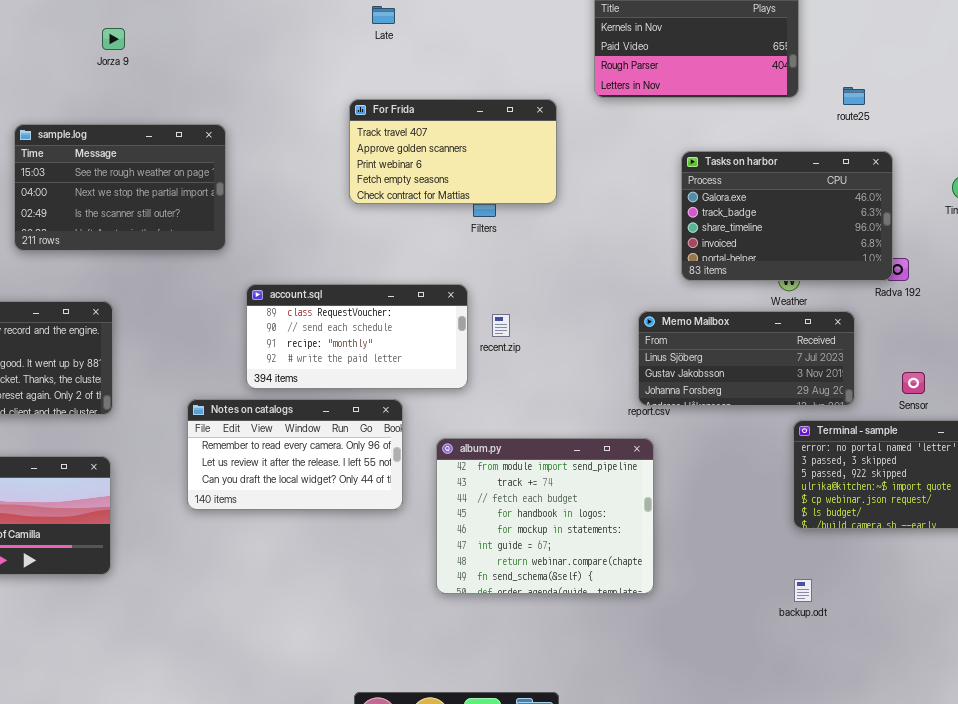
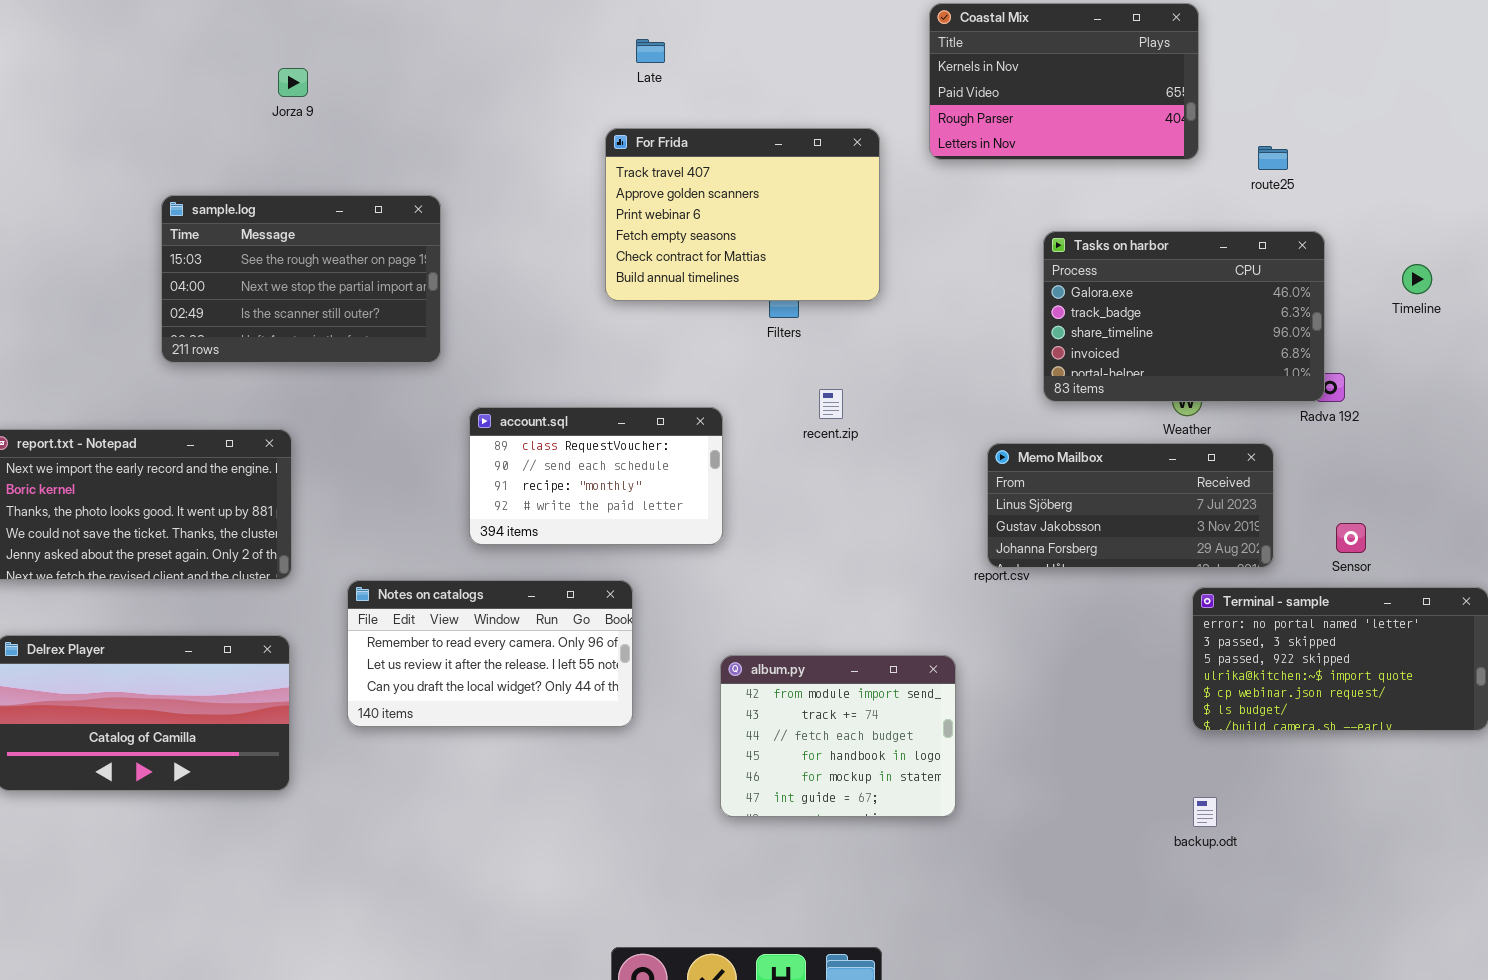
For Frida: [349,99,557,204] -> [605,128,880,301], resized
account.sql: [246,284,468,389] -> [469,407,723,545], resized
recent.zip: [492,314,510,337] -> [819,389,843,419], moved
Notes on catalogs: [187,399,403,510] -> [347,580,633,727], moved
album.py: [436,438,654,594] -> [720,655,956,817], resized

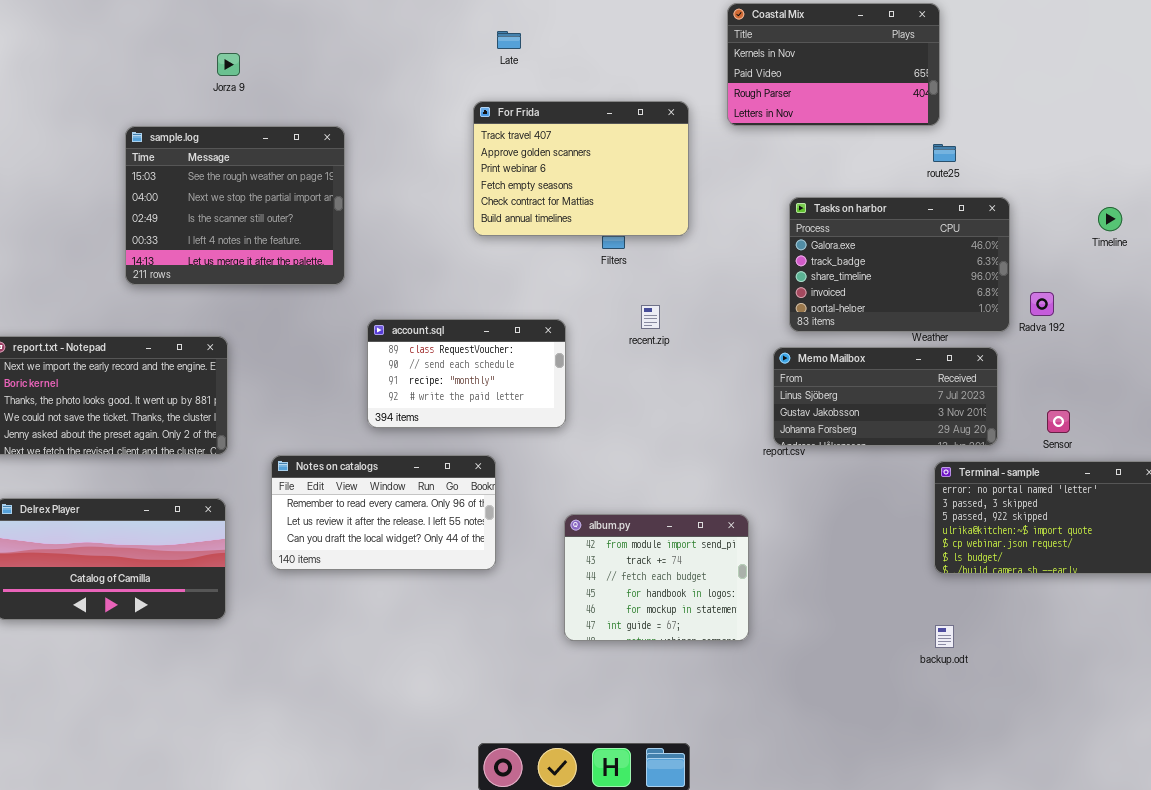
route25: [1258,146,1288,170] -> [933,144,956,162], moved
sample.log: [161,195,441,363] -> [125,126,345,285], resized
Tasks on harbor: [1043,231,1325,402] -> [789,197,1010,332], moved

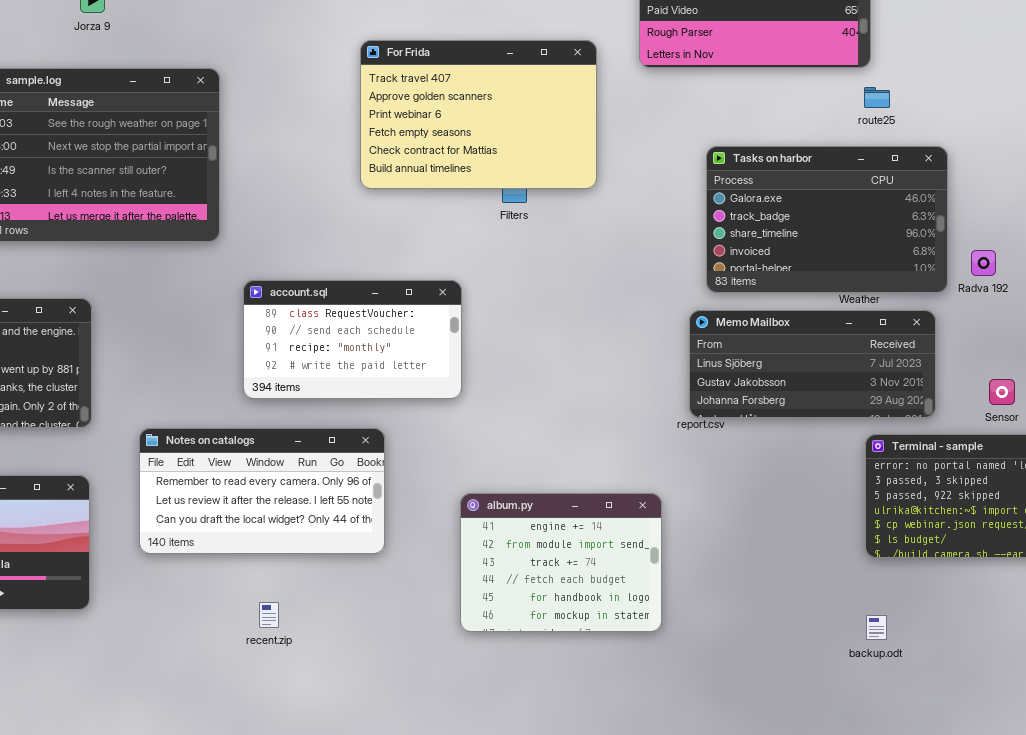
recent.zip: [641,305,660,329] -> [259,602,279,628], moved
album.py: [564,514,749,641] -> [460,493,662,632], scrolled up 1 row

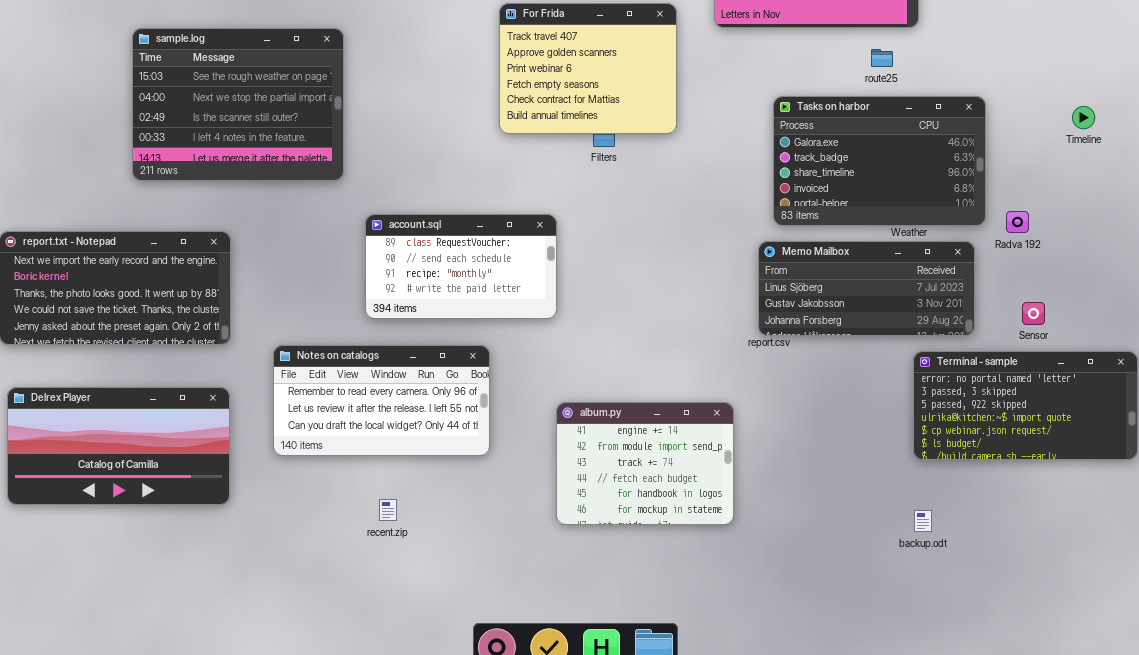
For Frida: [360,40,597,189] -> [499,3,677,134], resized
route25: [864,87,890,108] -> [871,49,893,67], moved
Radva 192: [971,250,996,276] -> [1006,211,1029,233], moved

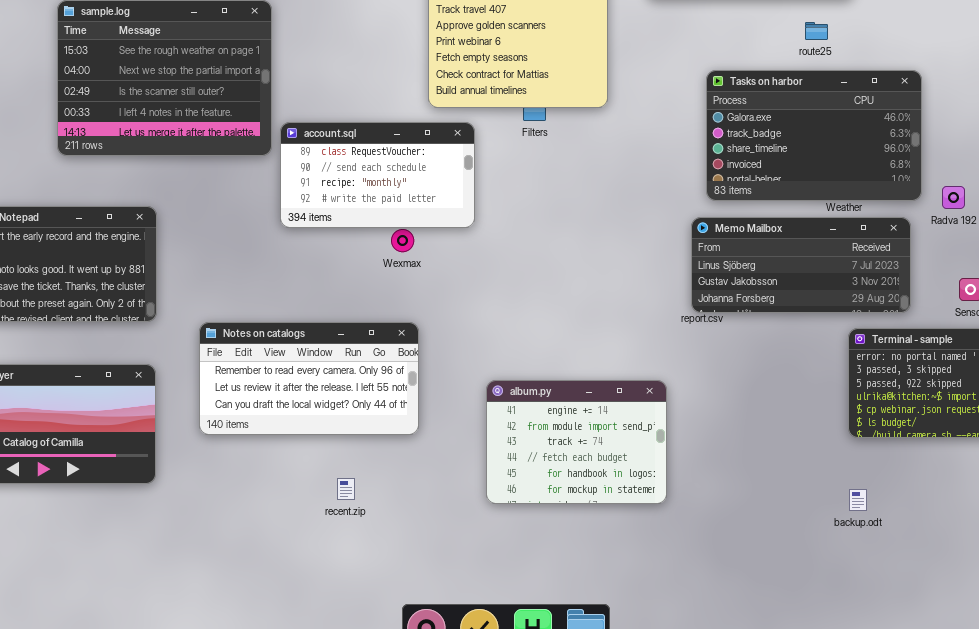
account.sql: [365,214,557,319] -> [280,122,475,228], moved
recent.zip: [379,499,397,521] -> [337,478,355,500], moved

